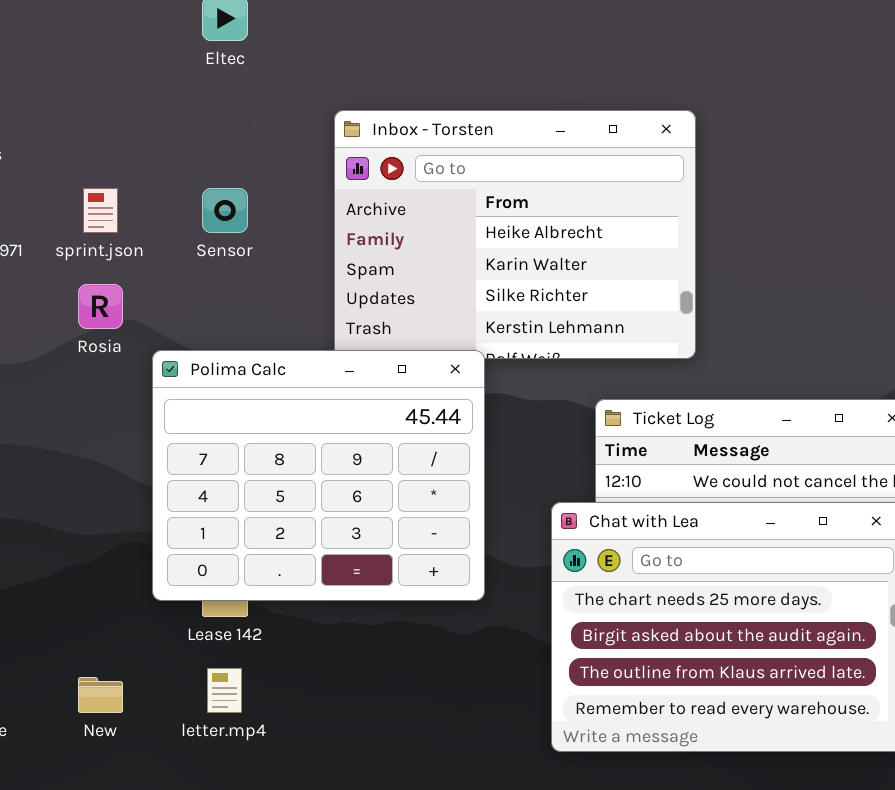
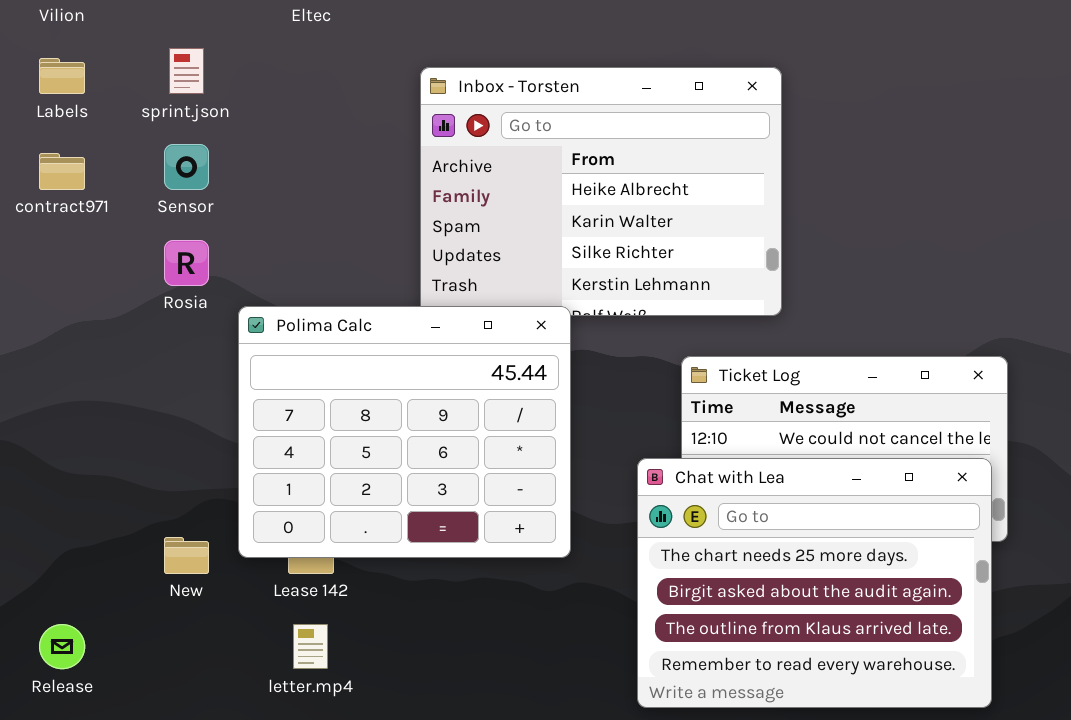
sprint.json: [83,188,118,233] -> [169,48,204,94], moved
Sensor: [202,188,248,233] -> [164,144,209,190], moved
New: [78,677,123,713] -> [164,537,209,574], moved

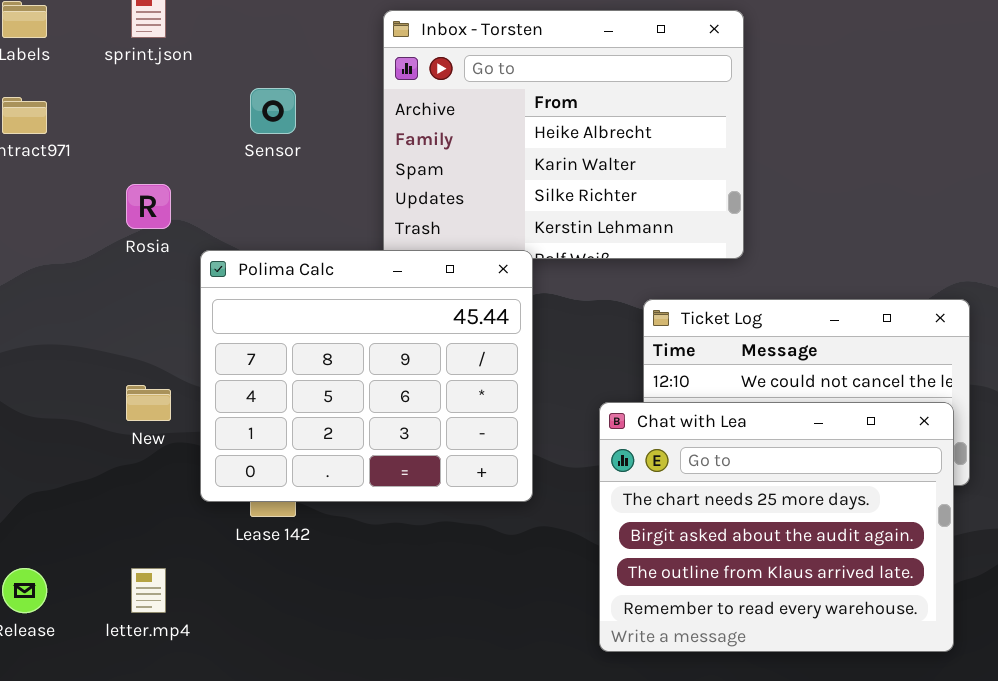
Sensor: [164,144,209,190] -> [250,88,296,134], moved
New: [164,537,209,574] -> [126,385,171,421], moved
letter.mp4: [293,624,328,669] -> [131,568,166,613], moved

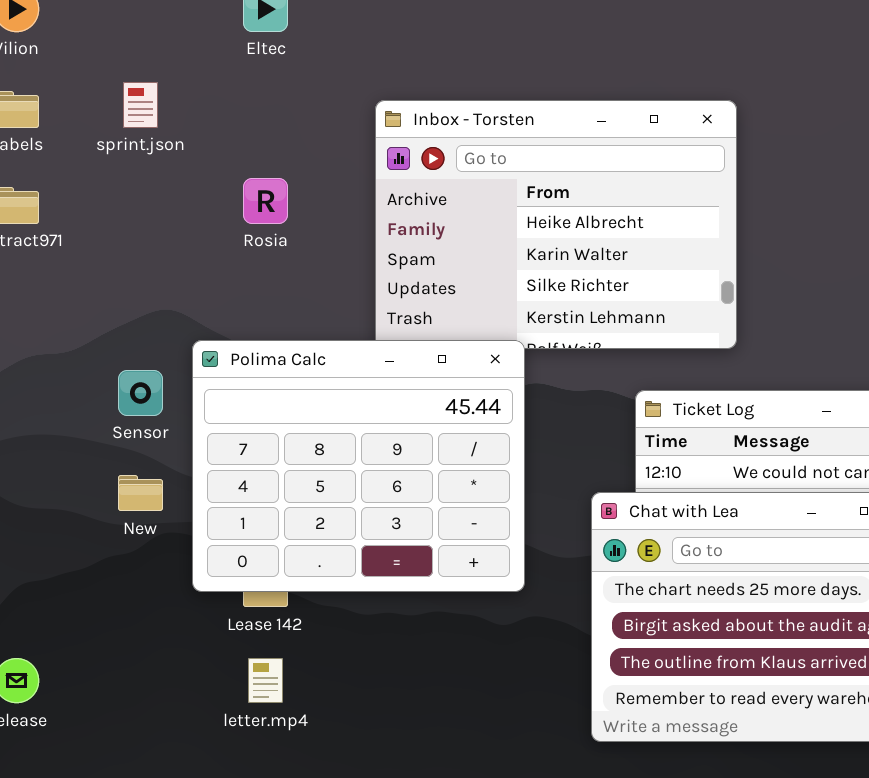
Sensor: [250,88,296,134] -> [118,370,163,416], moved
Rosia: [126,184,171,229] -> [243,178,288,224], moved
letter.mp4: [131,568,166,613] -> [248,658,283,703], moved

